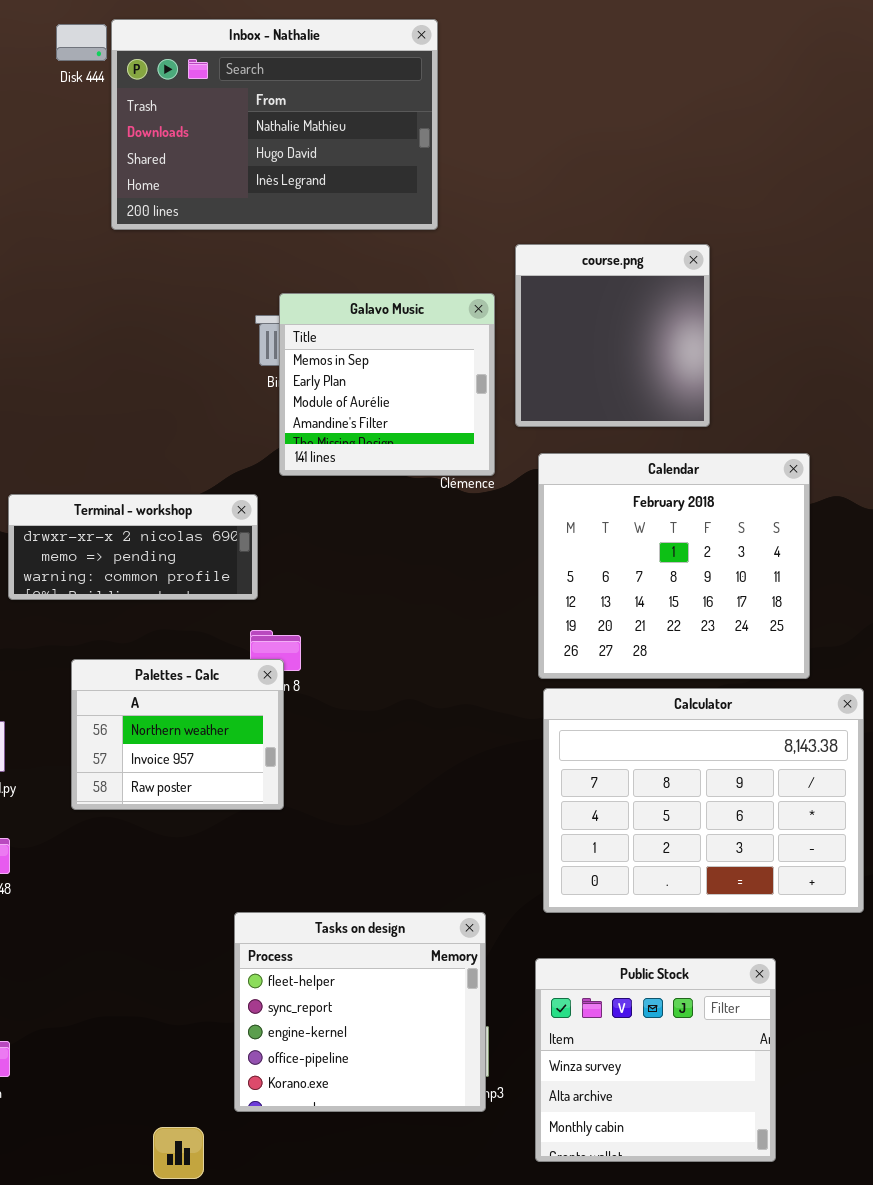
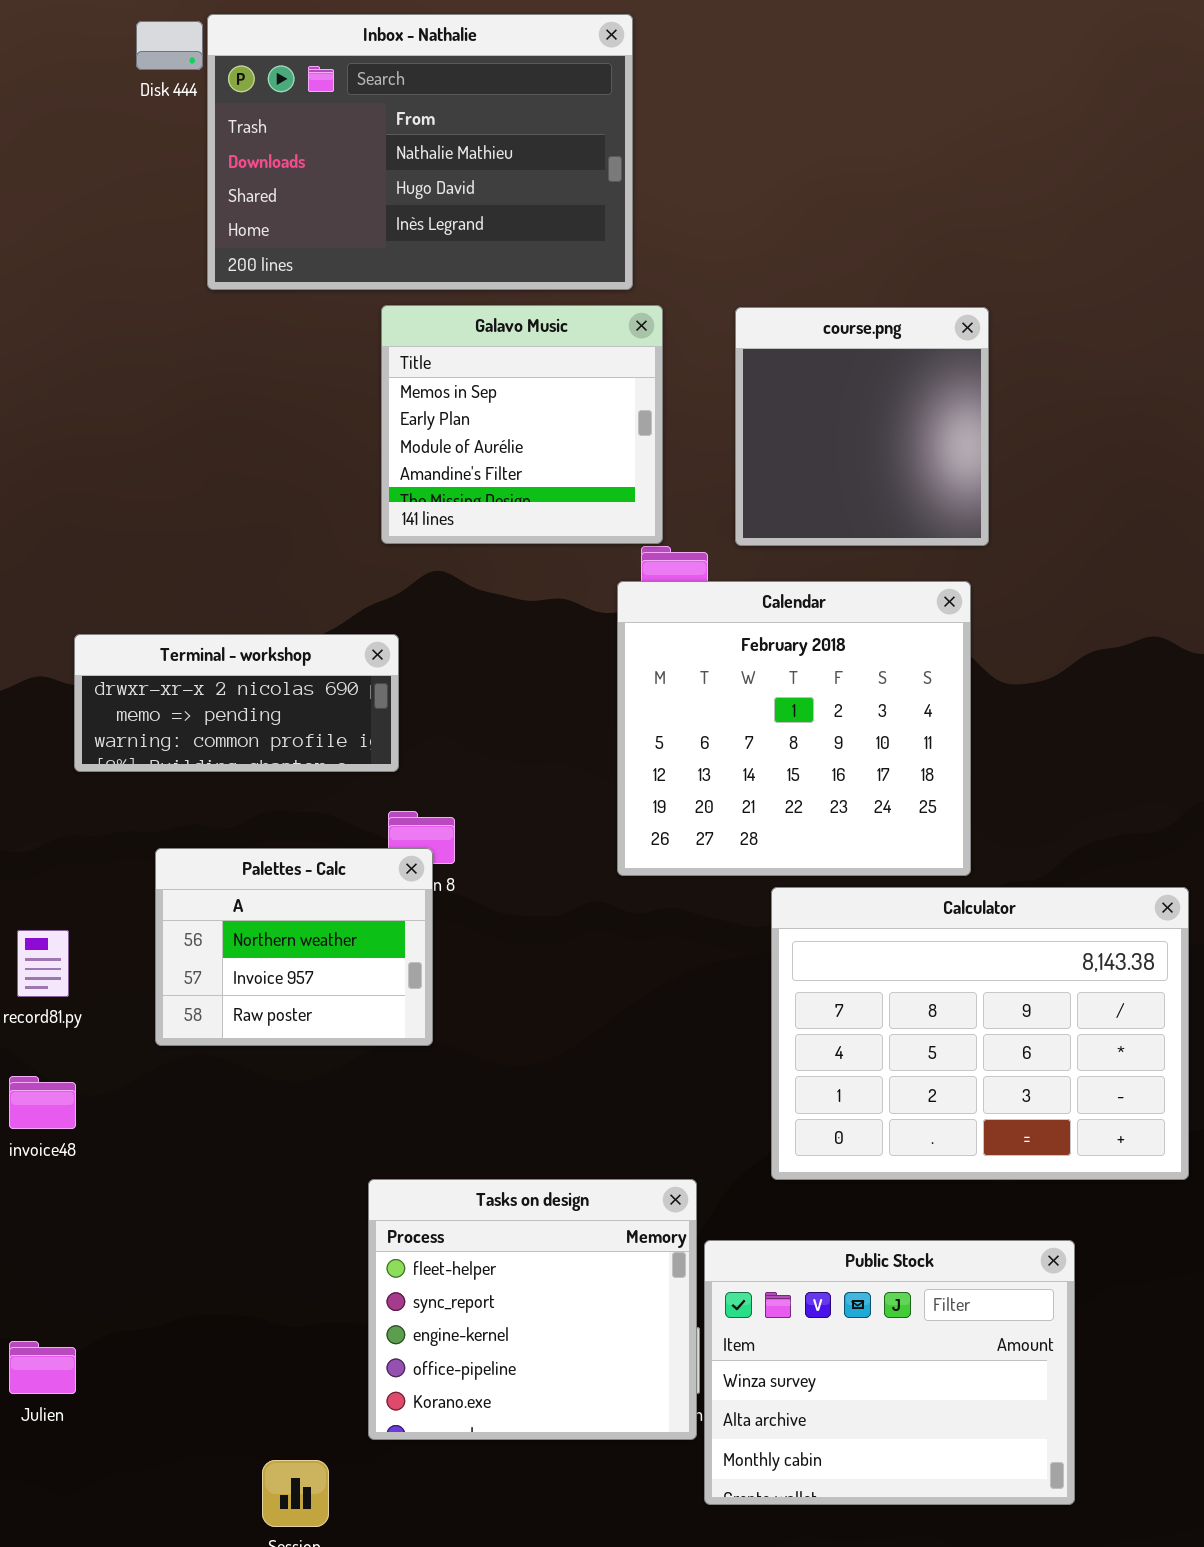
Galavo Music: [279,293,495,476] -> [381,305,663,544], moved
Calendar: [538,453,810,679] -> [617,581,971,876], moved
Public Stock: [535,958,776,1162] -> [704,1240,1075,1505], resized

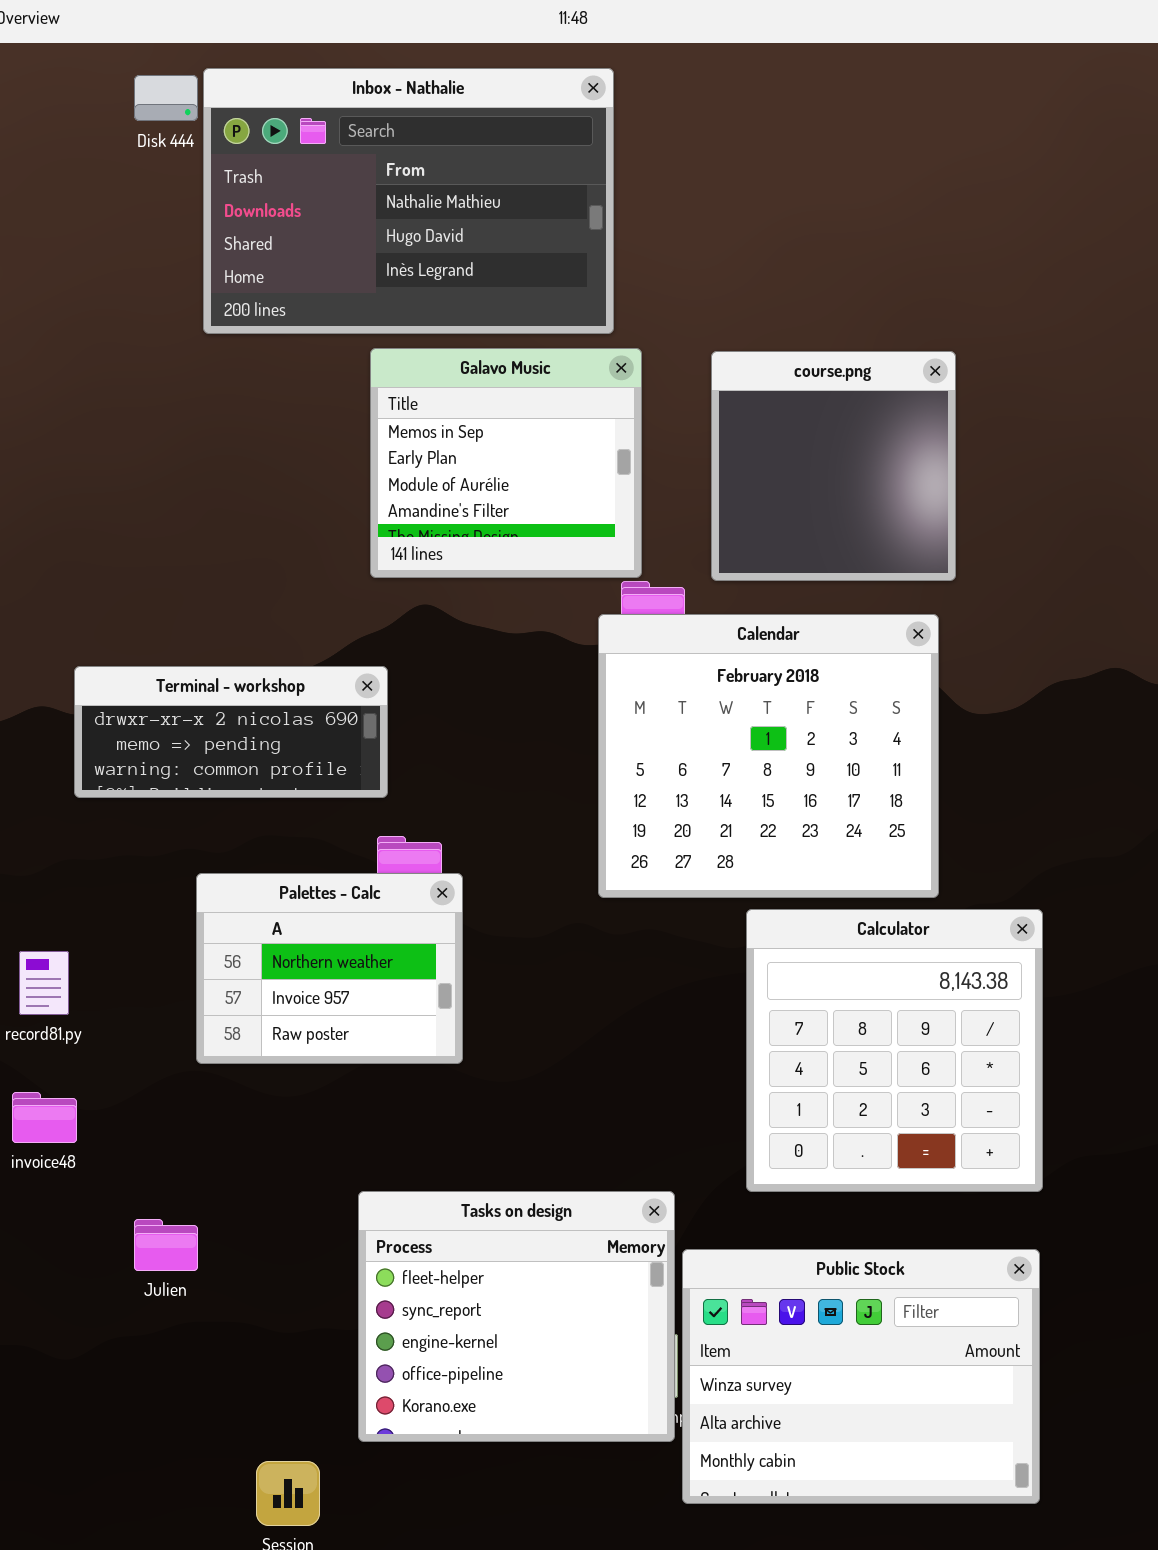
Palettes - Calc: [155,848,433,1046] -> [196,873,463,1064], moved
Calculator: [771,887,1189,1180] -> [746,909,1043,1192], resized
Julien: [9,1341,76,1394] -> [134,1219,198,1271], moved

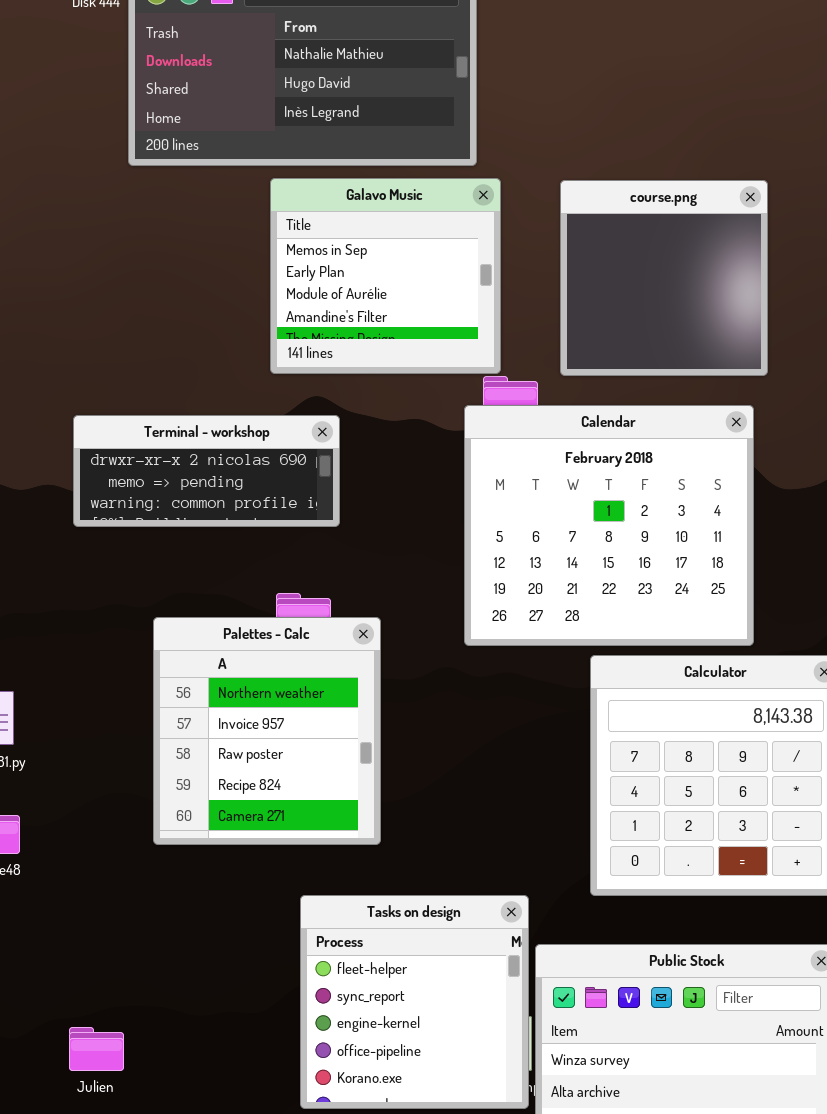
Terminal - workshop: [74,666,388,798] -> [73,415,340,527], moved
Palettes - Calc: [196,873,463,1064] -> [153,617,381,845], moved, resized
Tasks on design: [358,1191,675,1442] -> [300,895,529,1109], resized
Julien: [134,1219,198,1271] -> [69,1027,124,1071], moved

